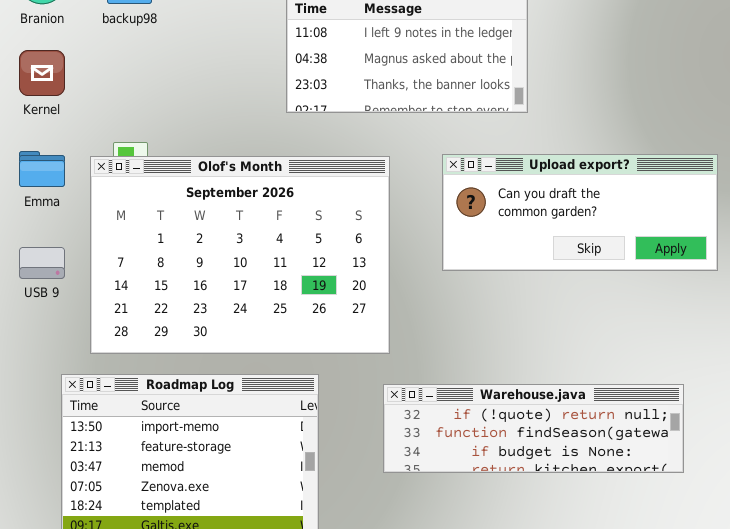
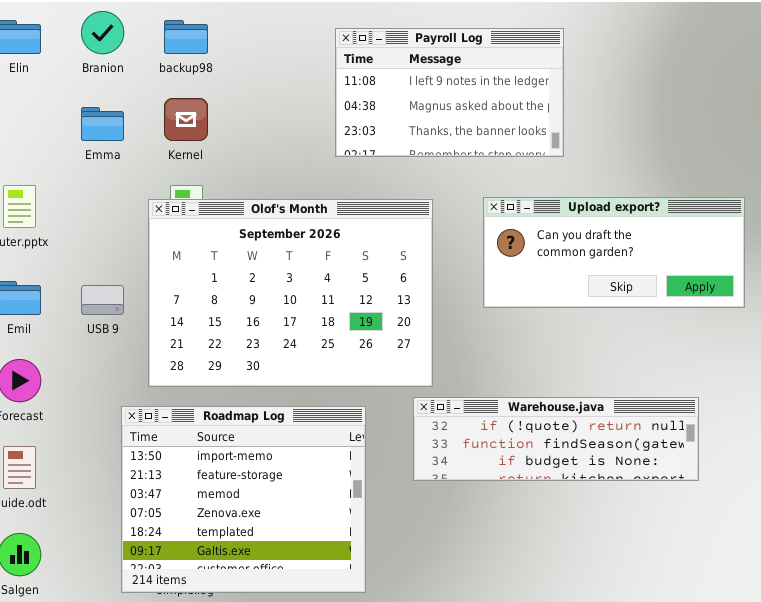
Kernel: [19,50,65,96] -> [164,98,208,141], moved
Emma: [19,151,65,187] -> [81,107,124,141], moved
Warehouse.java: [383,384,684,473] -> [413,397,699,481], moved

